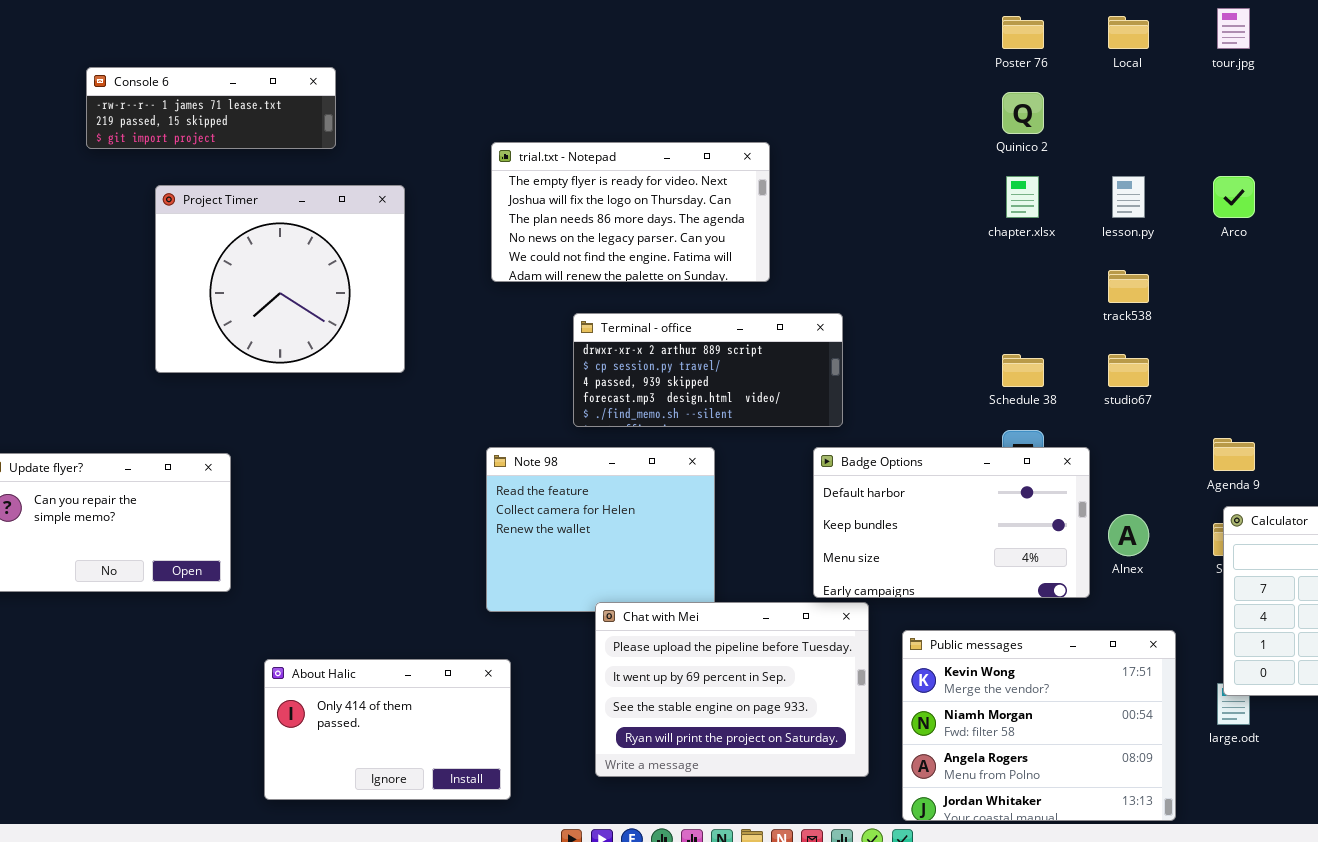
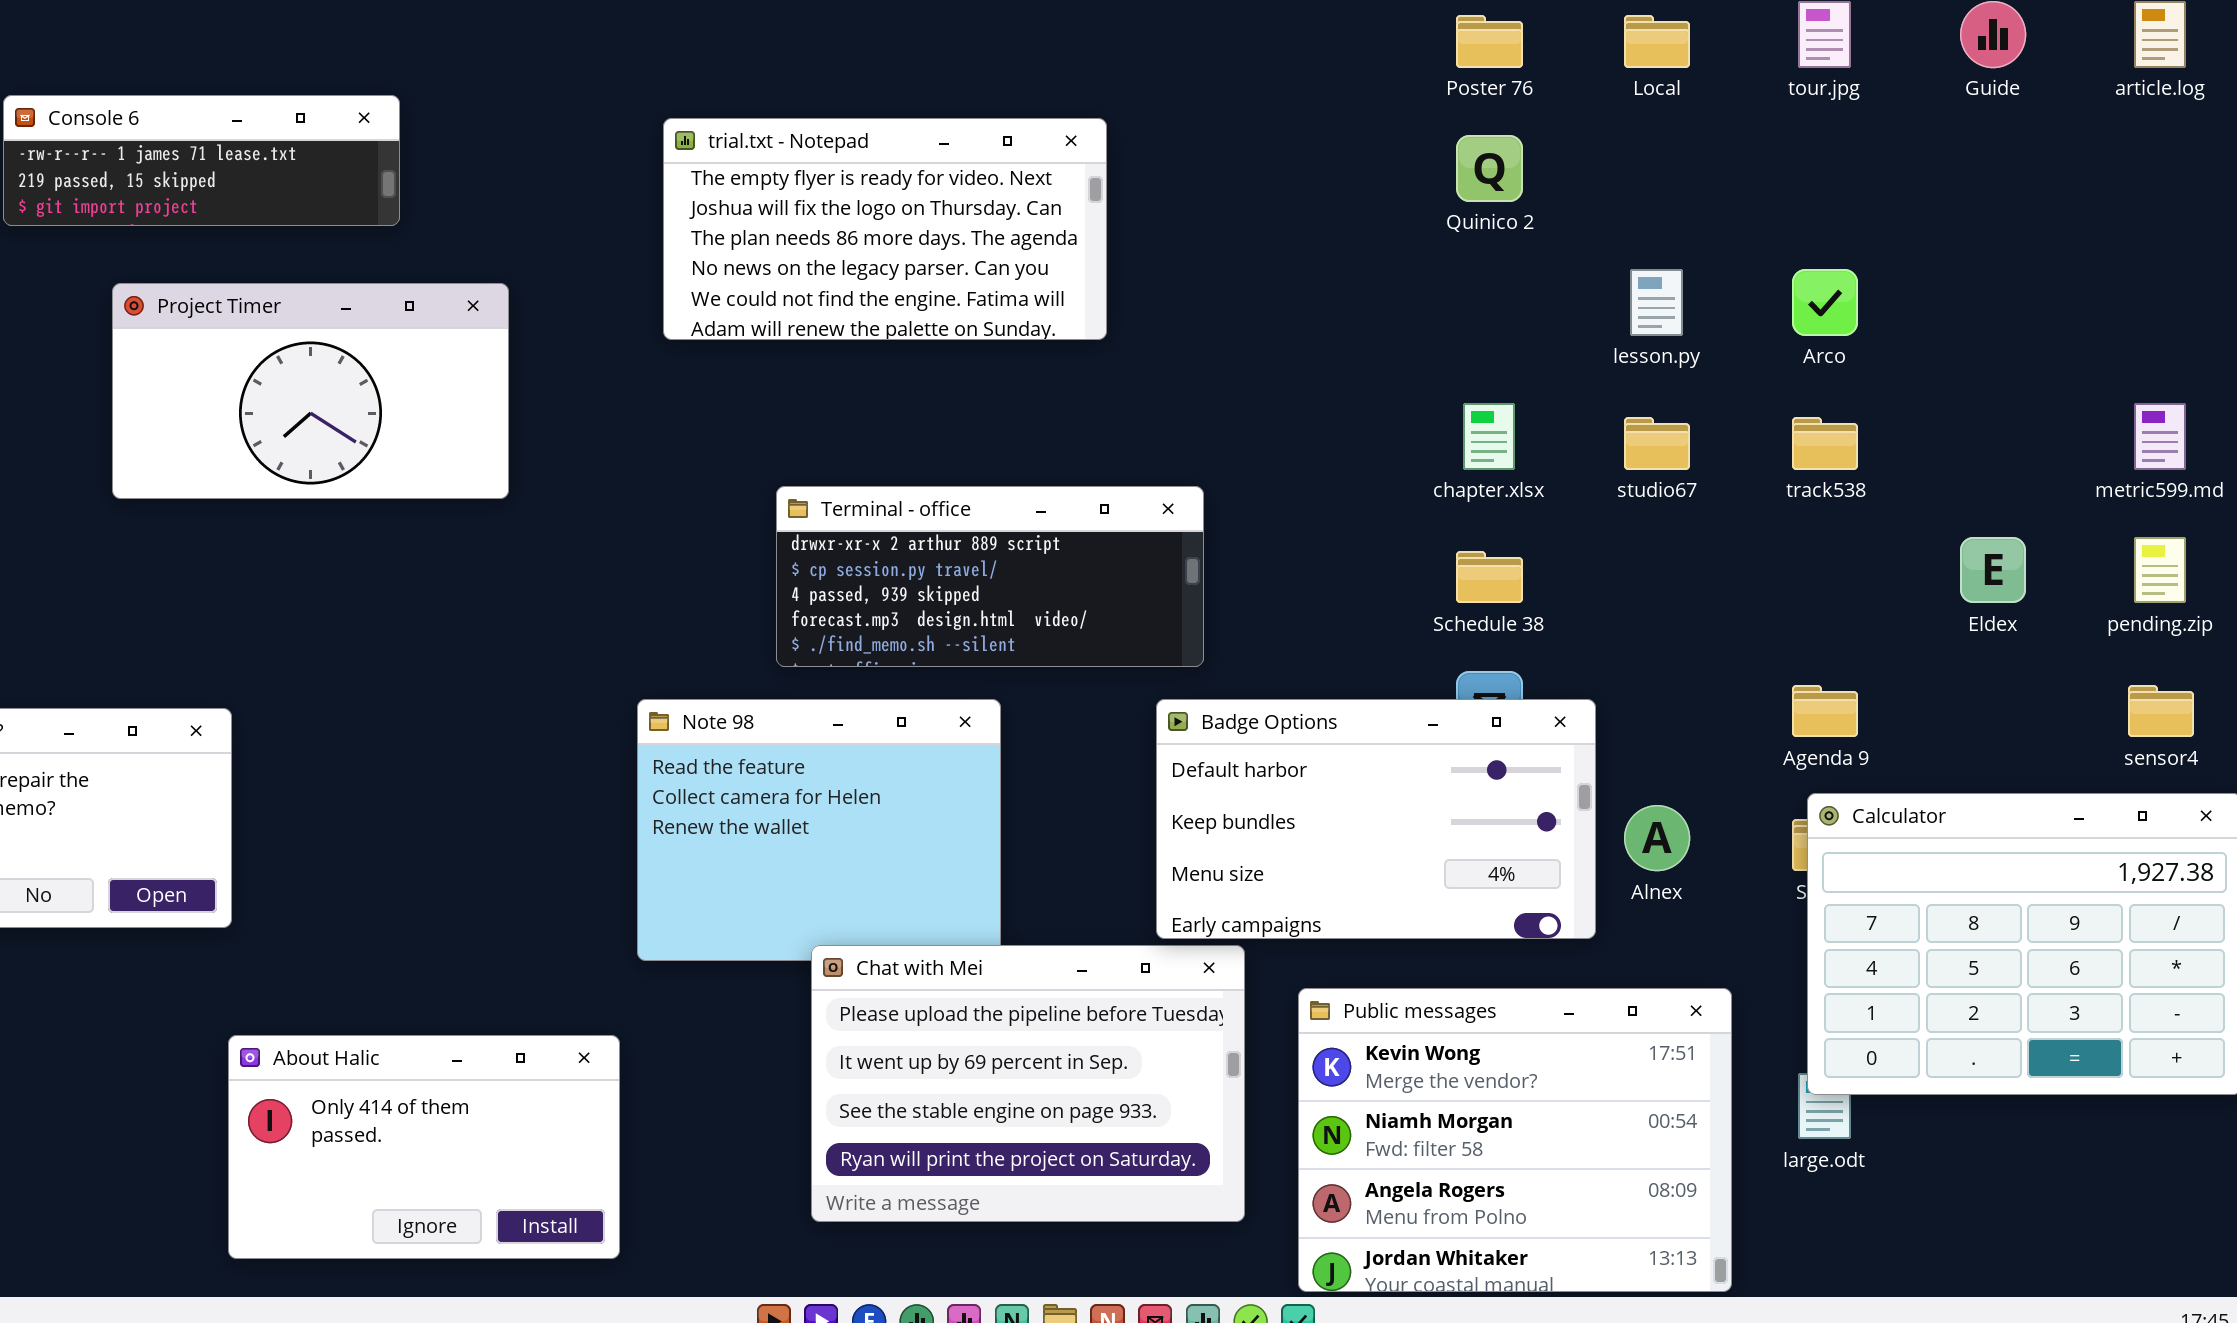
trial.txt - Notepad: [491,142,770,282] -> [663,118,1107,340], moved
chapter.xlsx: [1006,176,1039,218] -> [1463,403,1515,470], moved
Project Timer: [155,185,405,373] -> [112,283,509,499], resized
track538: [1108,270,1149,303] -> [1792,417,1858,470], moved
studio67: [1108,354,1149,387] -> [1624,417,1690,470], moved
About Halic: [264,659,511,800] -> [228,1035,620,1259], moved

